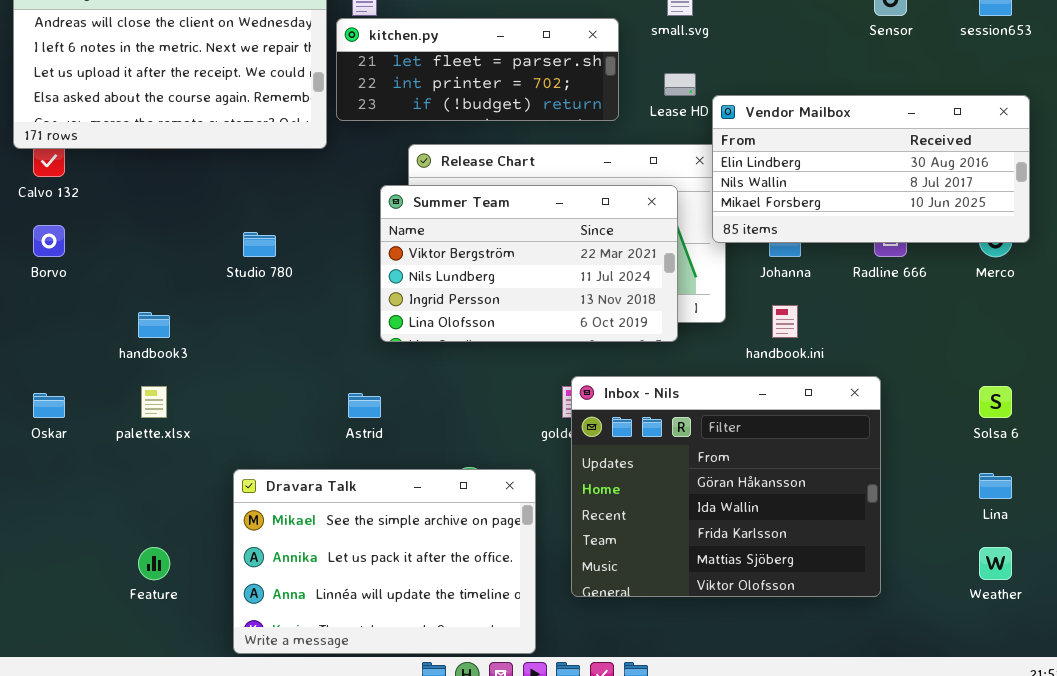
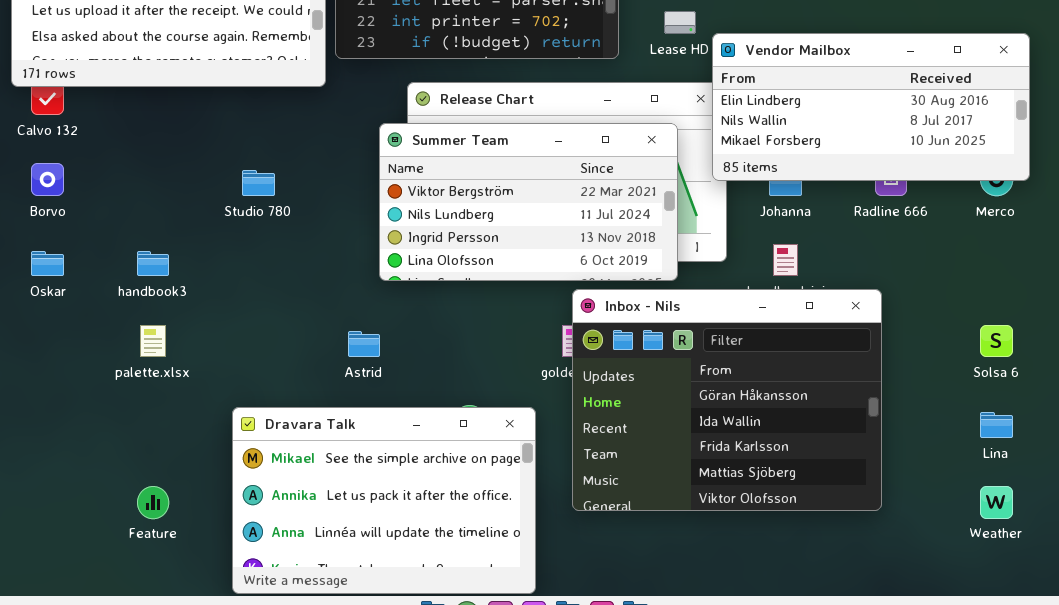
Inbox - Nils: [571,376,881,597] -> [572,289,882,511], moved
Oskar: [33,393,65,418] -> [31,251,64,276], moved

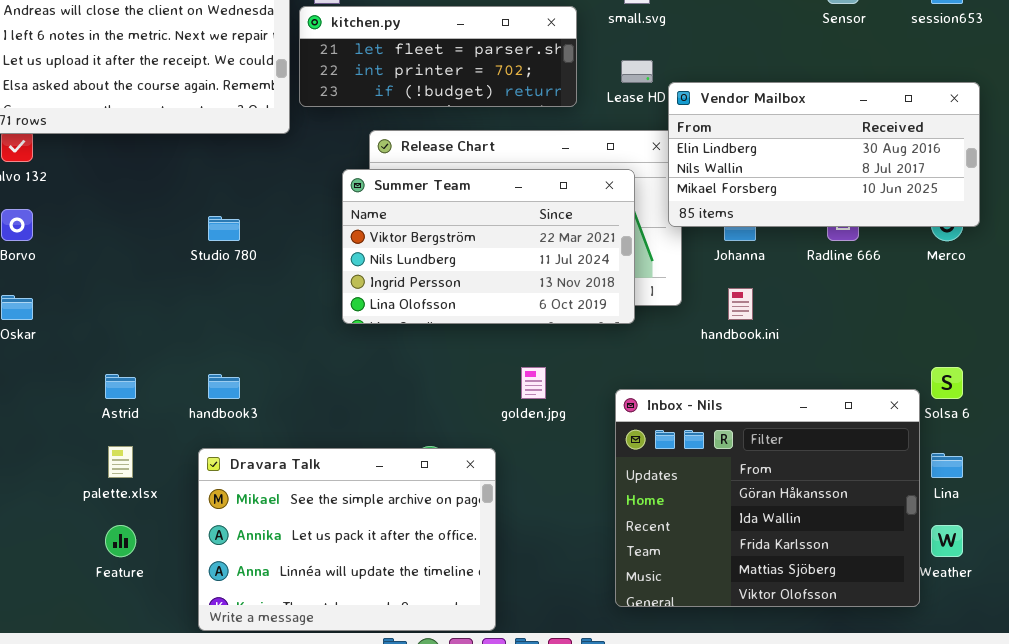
handbook3: [137,251,169,276] -> [208,374,240,399], moved
Inbox - Nils: [572,289,882,511] -> [615,389,920,607], moved
palette.xlsx: [140,325,166,357] -> [108,446,133,478], moved
Astrid: [348,331,380,357] -> [105,374,136,399], moved

